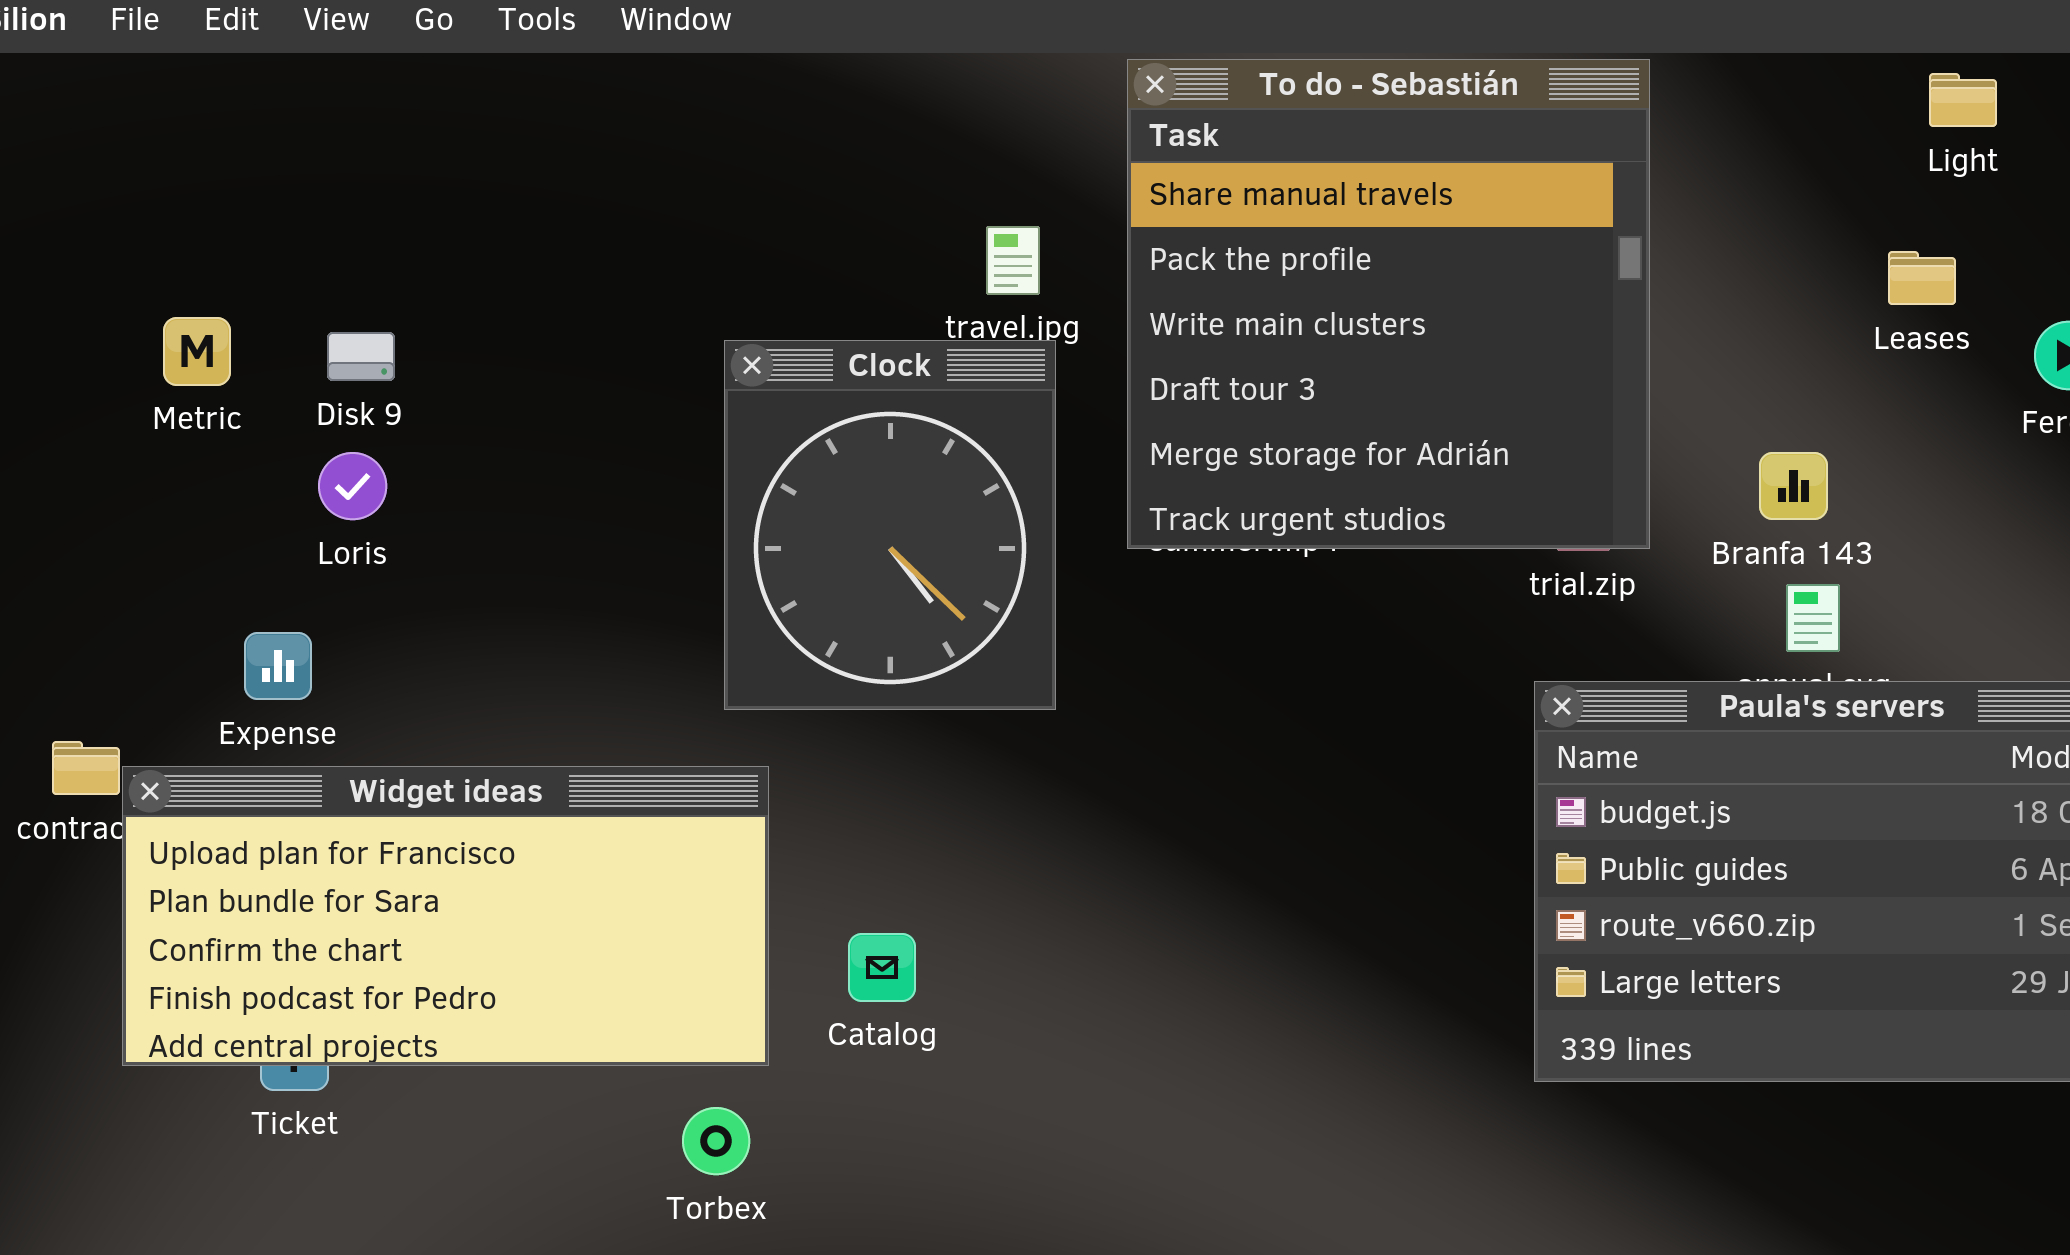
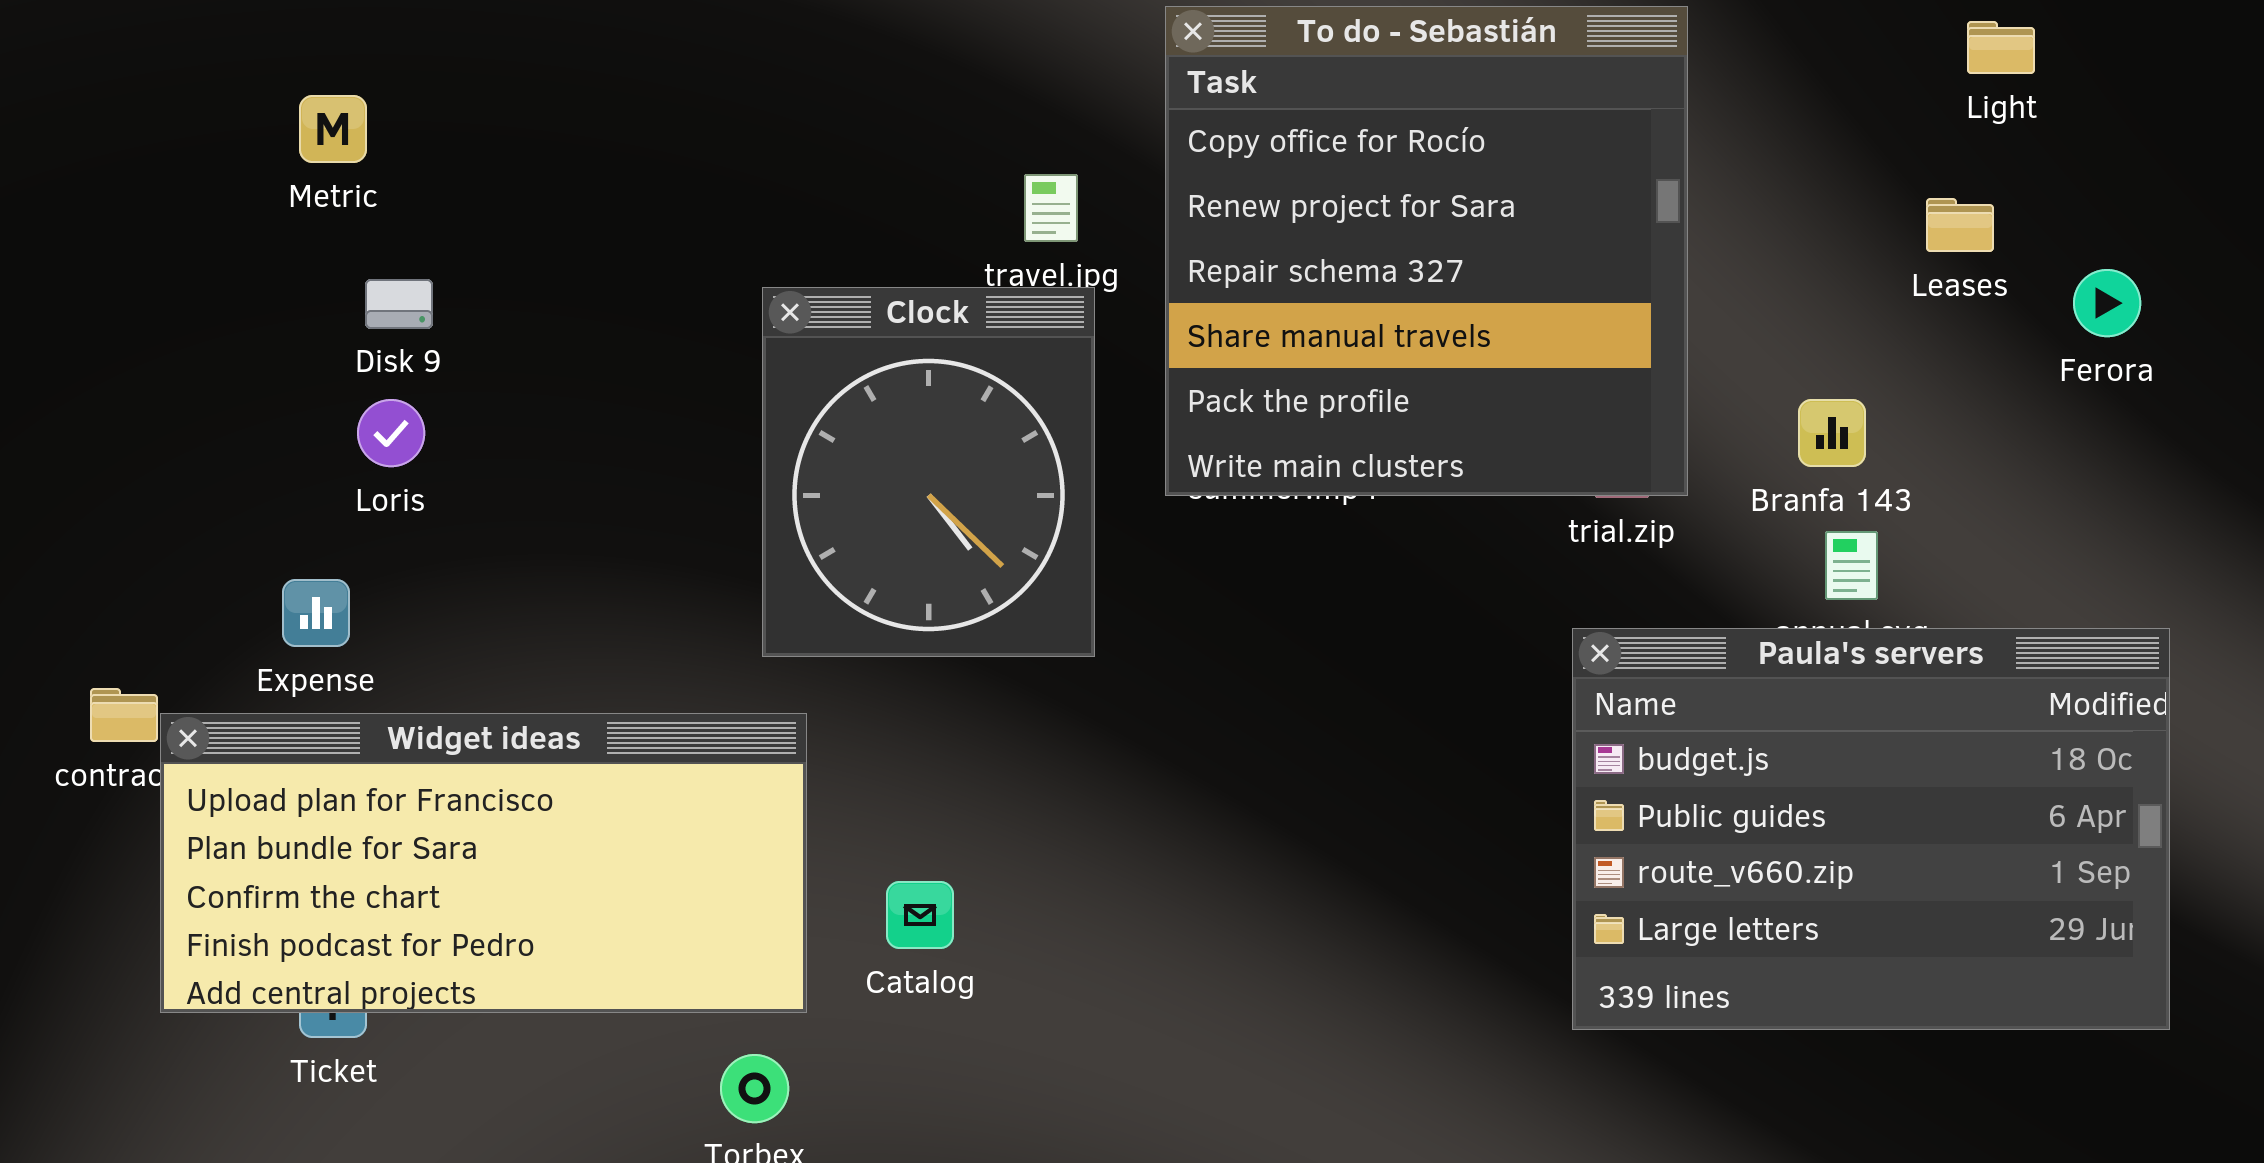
To do - Sebastián: [1127,59,1650,549] -> [1165,6,1688,496], scrolled up 3 rows
Metric: [163,317,231,386] -> [299,95,367,163], moved

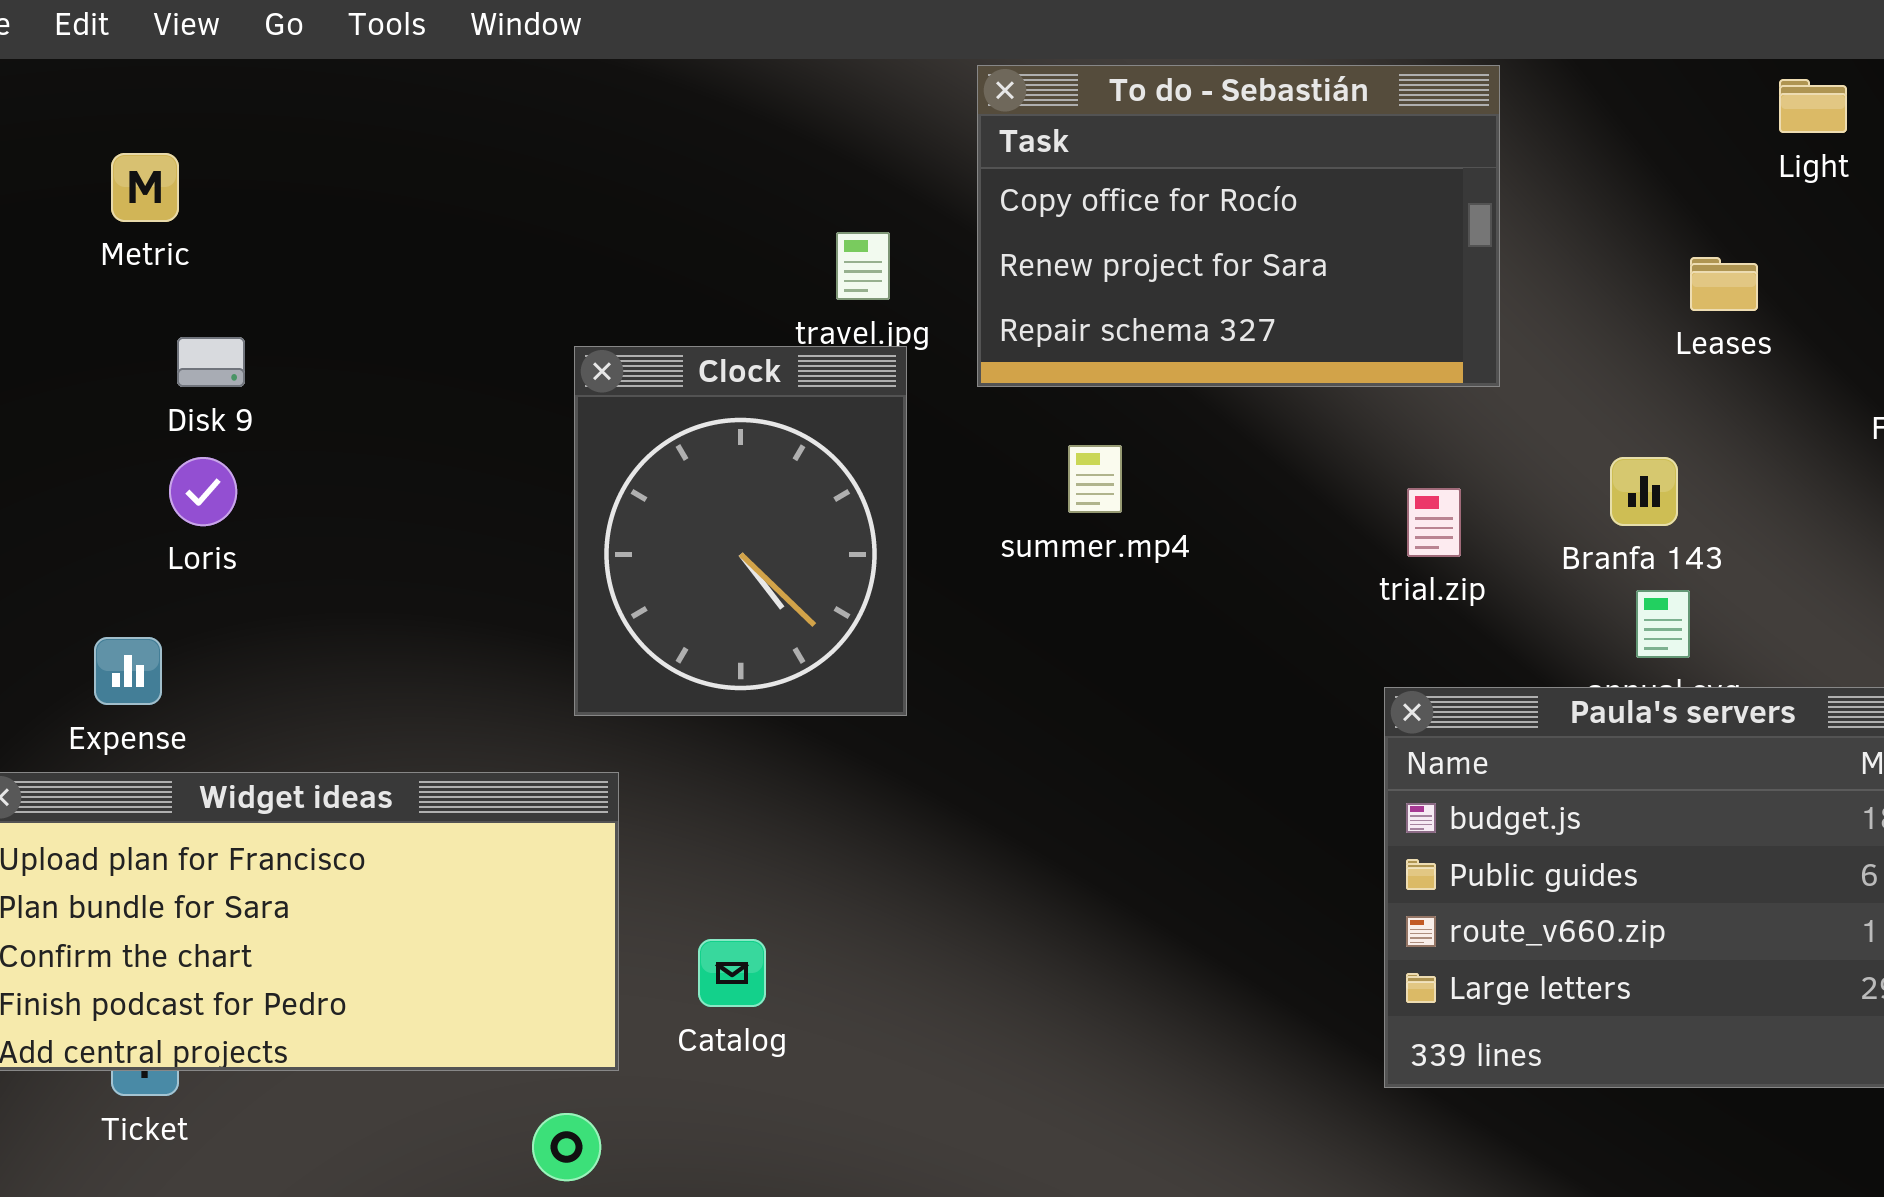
To do - Sebastián: [1165,6,1688,496] -> [977,65,1500,387], resized
Leases: [1926,198,1994,252] -> [1690,257,1758,311], moved

